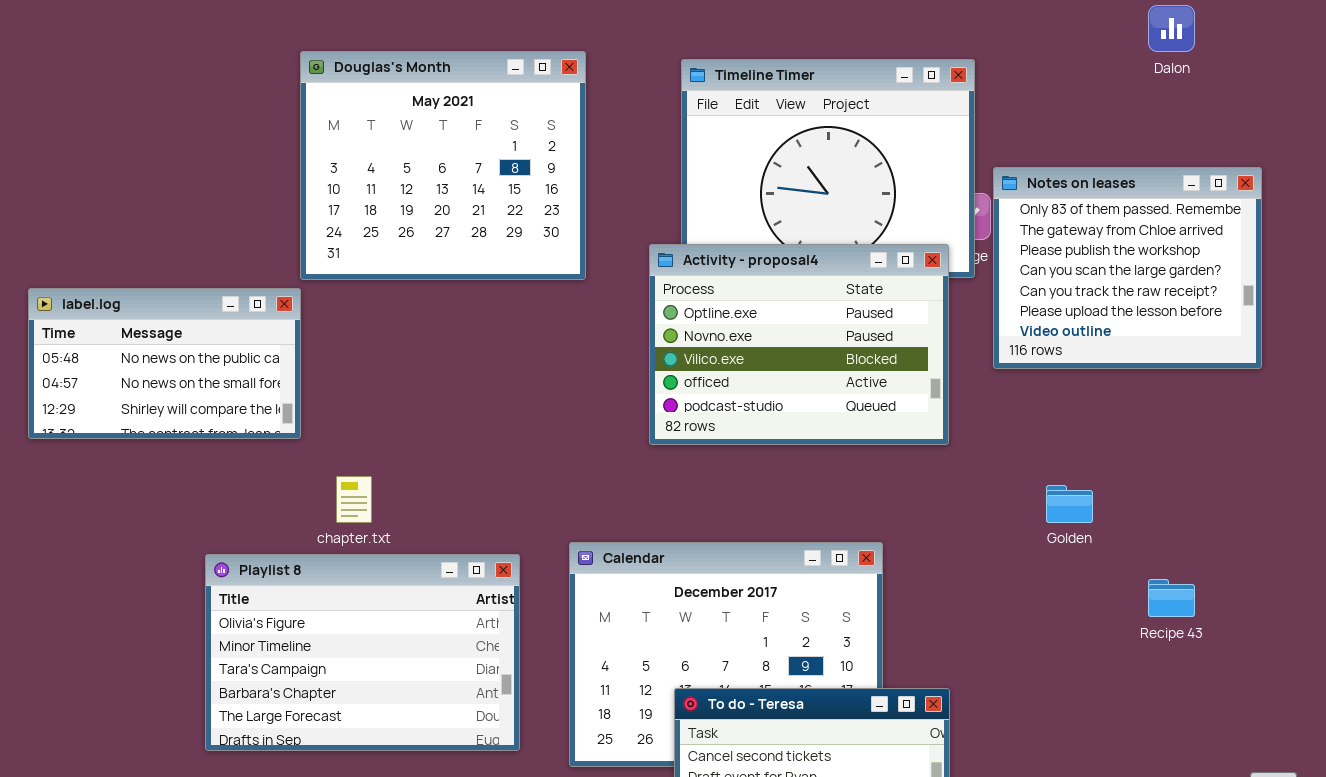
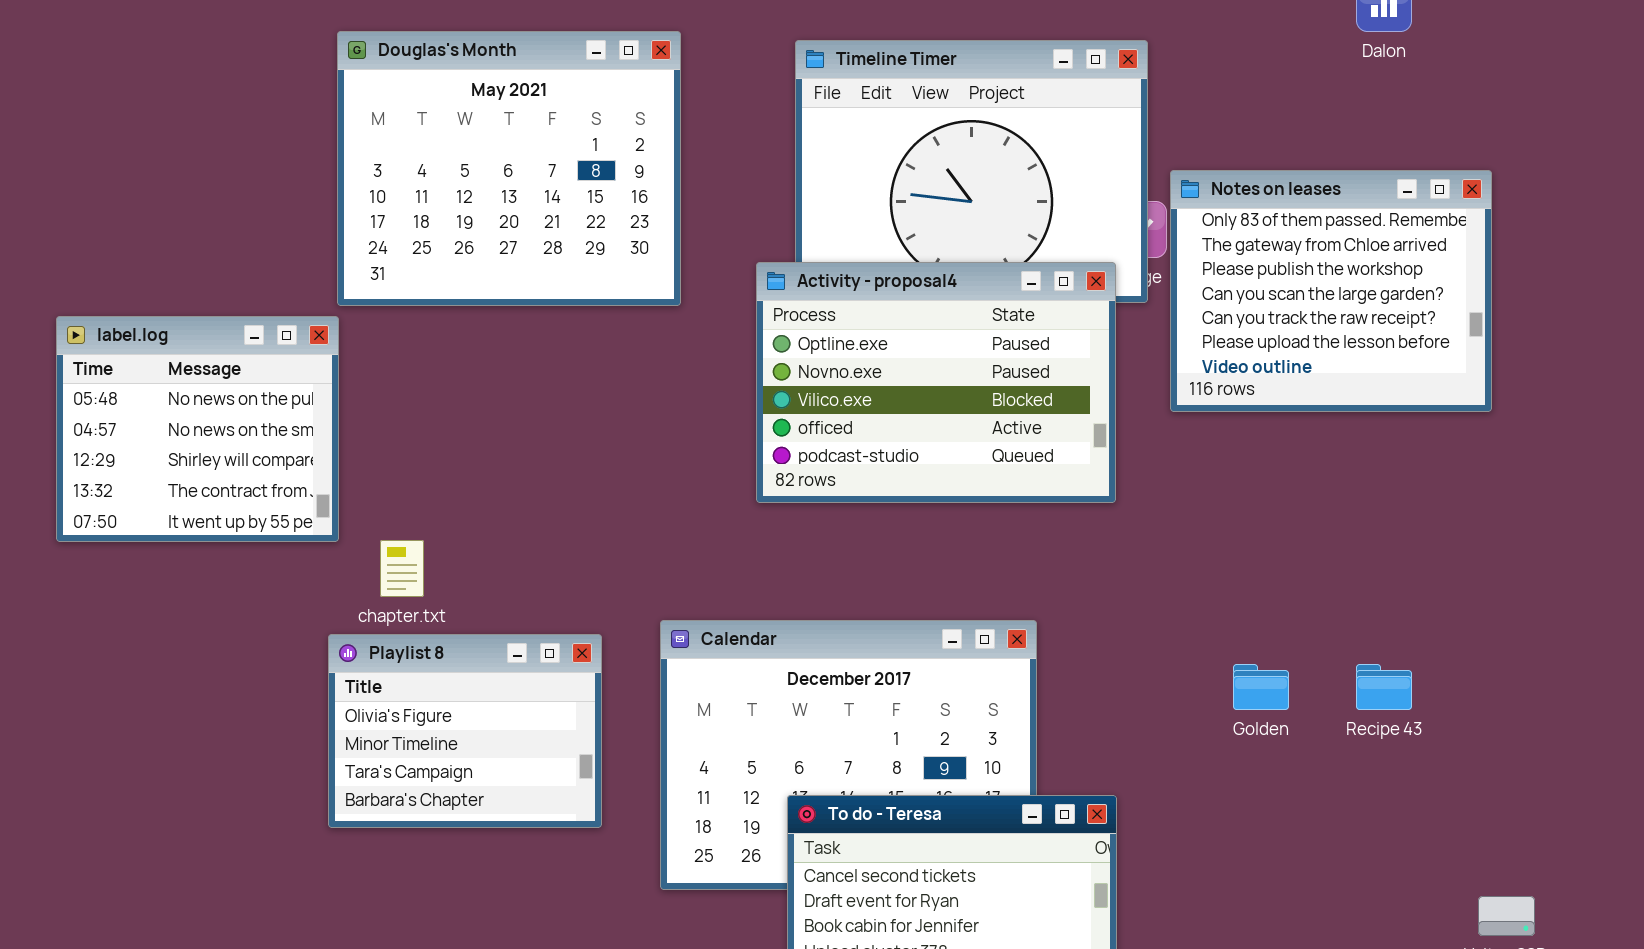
label.log: [28,288,301,439] -> [56,316,339,542], resized
Golden: [1046,485,1093,523] -> [1233,664,1289,710], moved
Playlist 8: [205,554,520,751] -> [328,634,602,828], resized

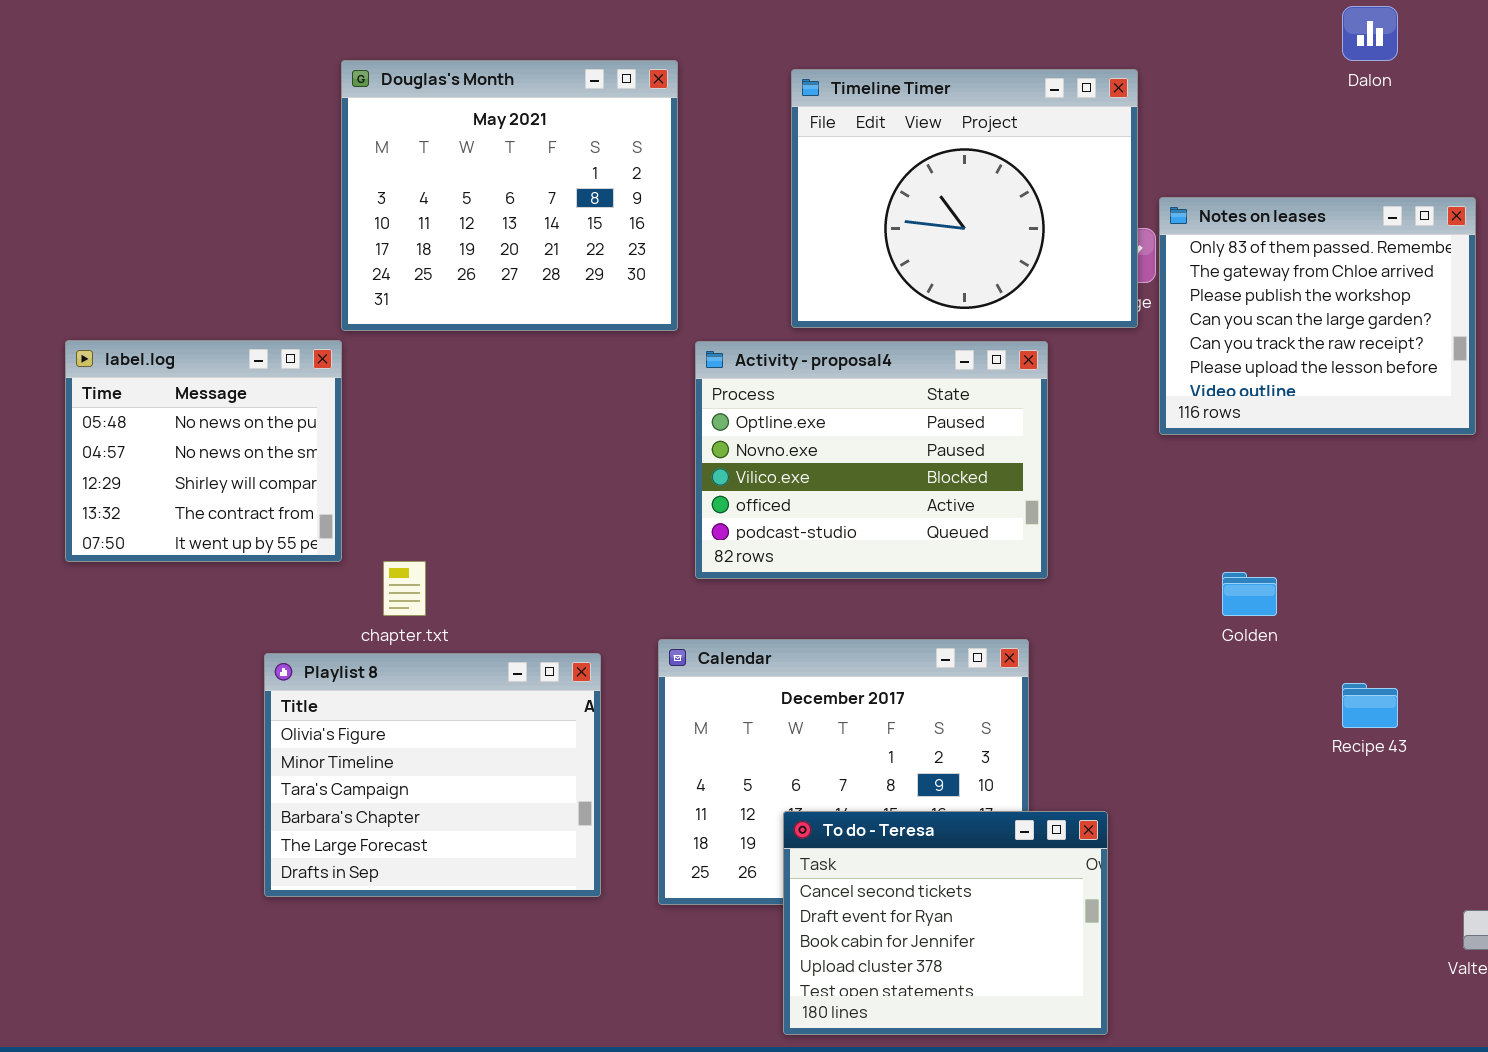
Activity - proposal4: [756,262,1116,503] -> [695,341,1048,579], moved
Playlist 8: [328,634,602,828] -> [264,653,601,897], resized
Golden: [1233,664,1289,710] -> [1222,572,1277,616], moved

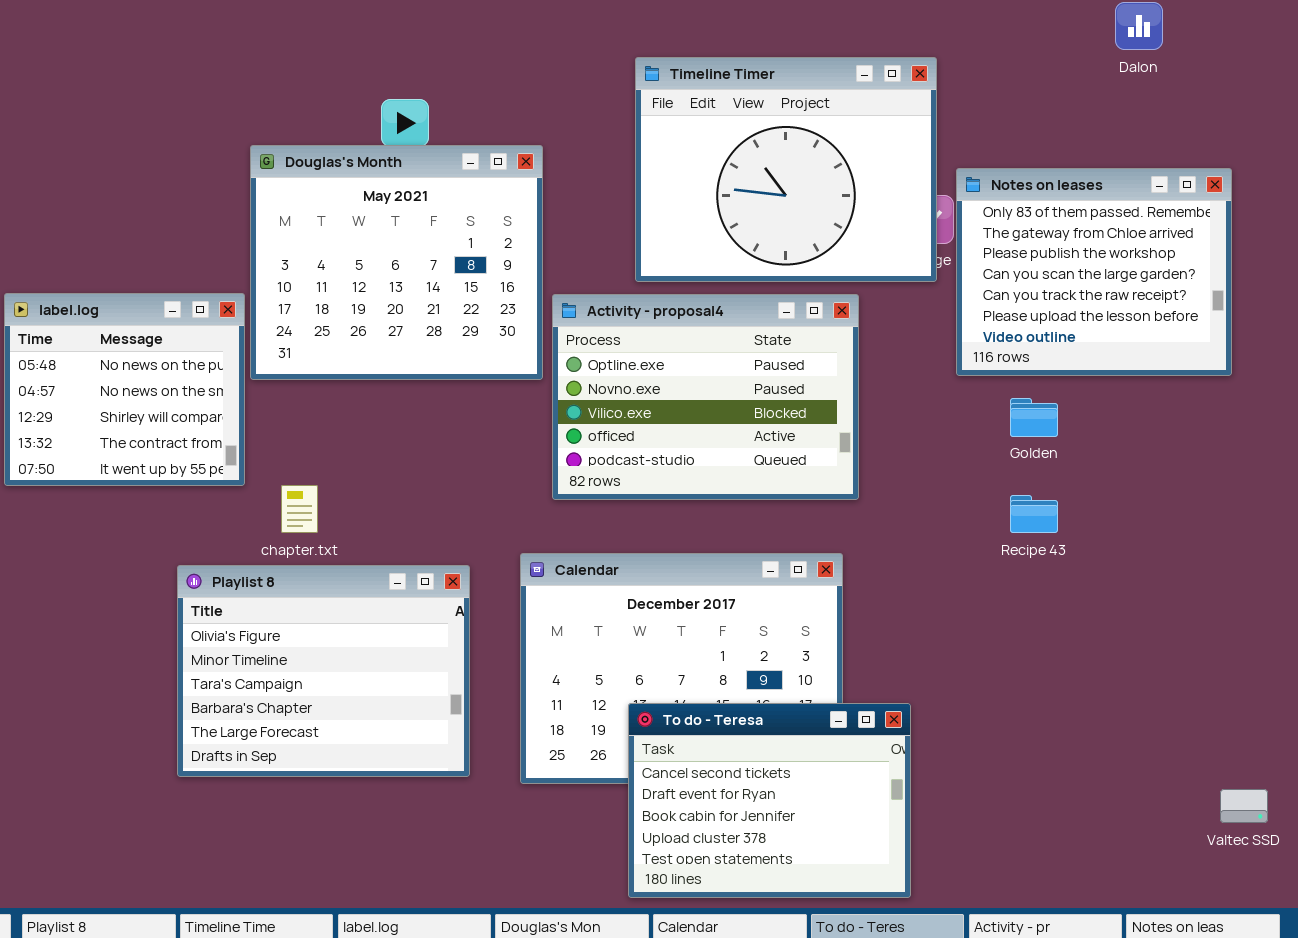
Douglas's Month: [341,60,678,331] -> [250,145,543,380], moved
Golden: [1222,572,1277,616] -> [1010,398,1058,437], moved
Recipe 43: [1342,683,1398,728] -> [1010,495,1058,533], moved

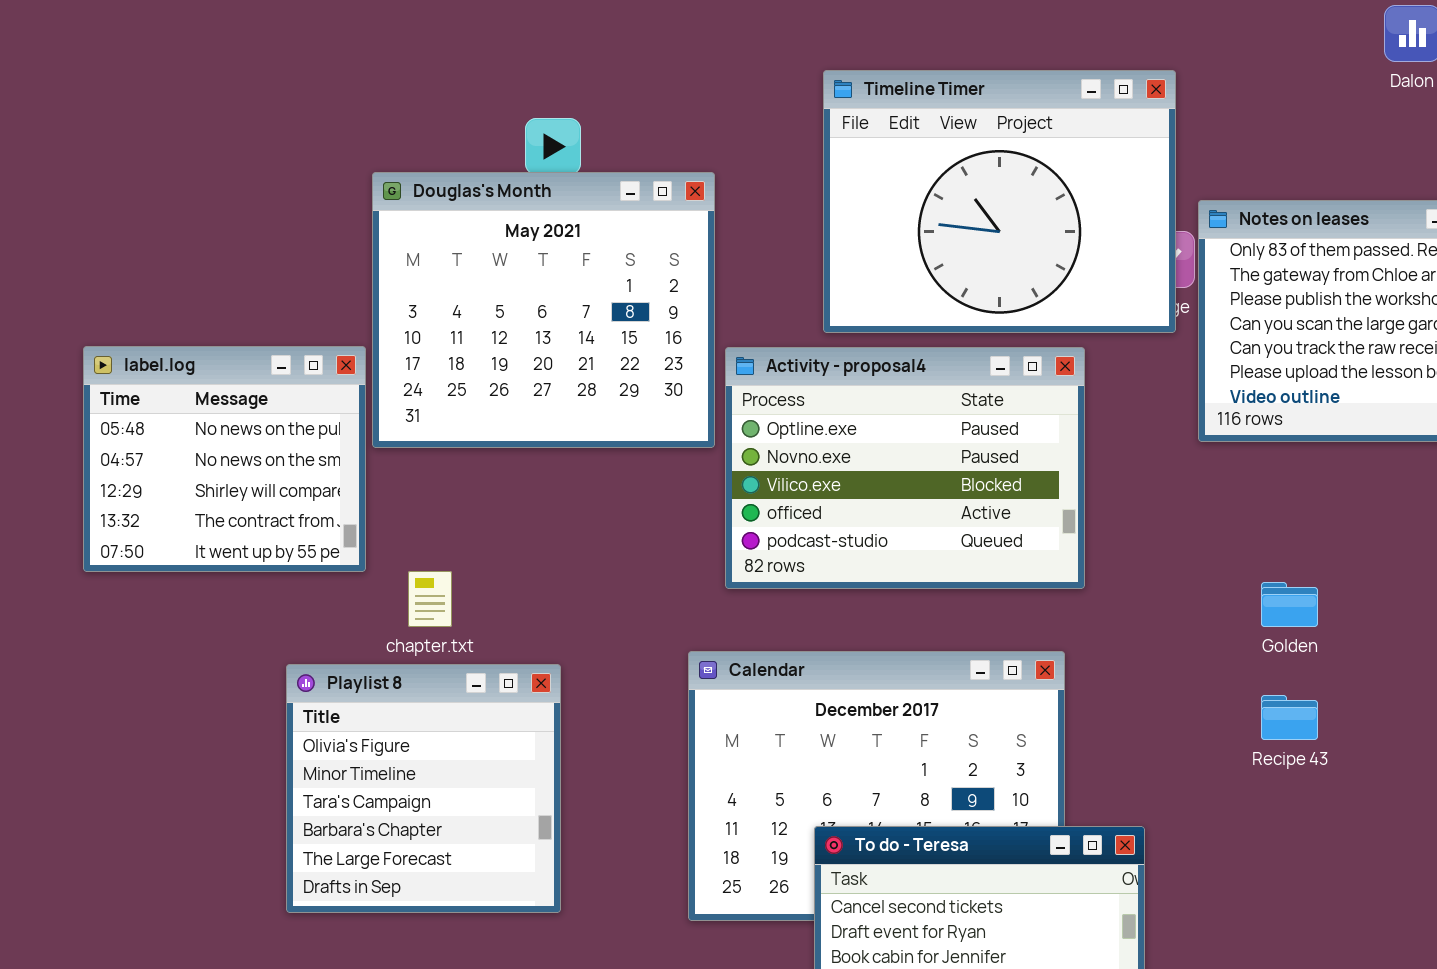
Golden: [1010,398,1058,437] -> [1261,582,1318,627], moved
Recipe 43: [1010,495,1058,533] -> [1261,695,1318,740], moved
Playlist 8: [177,565,470,777] -> [286,664,561,913], resized

